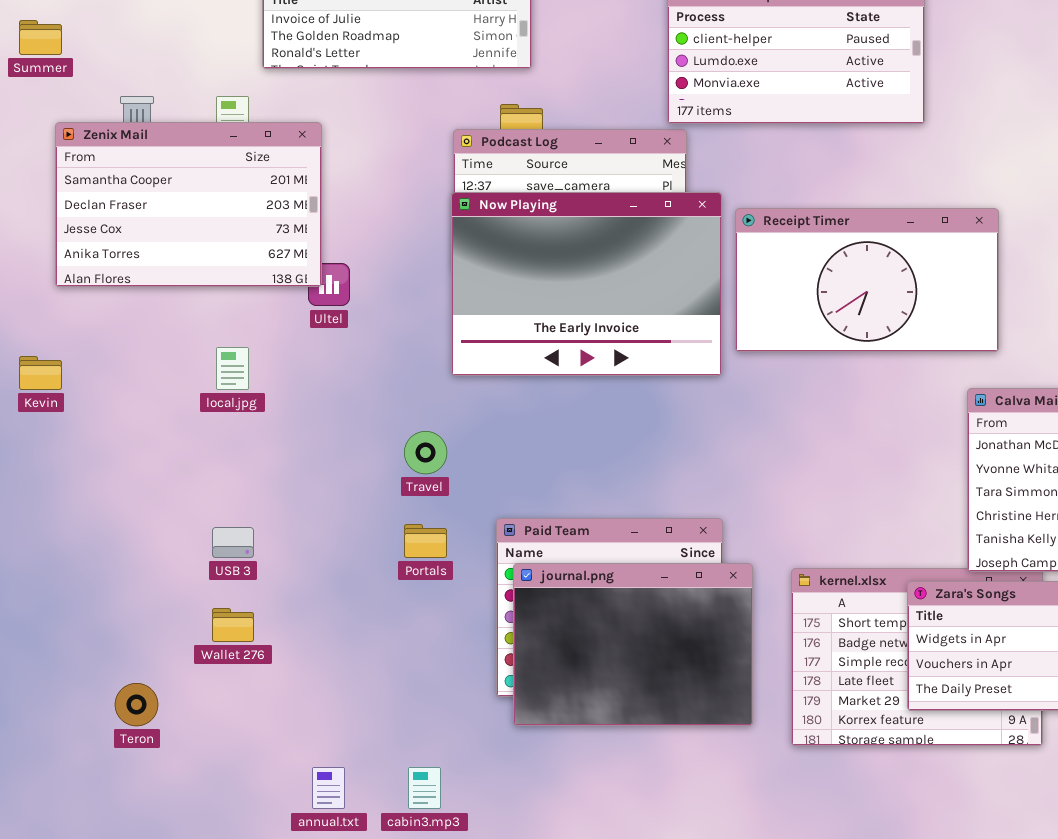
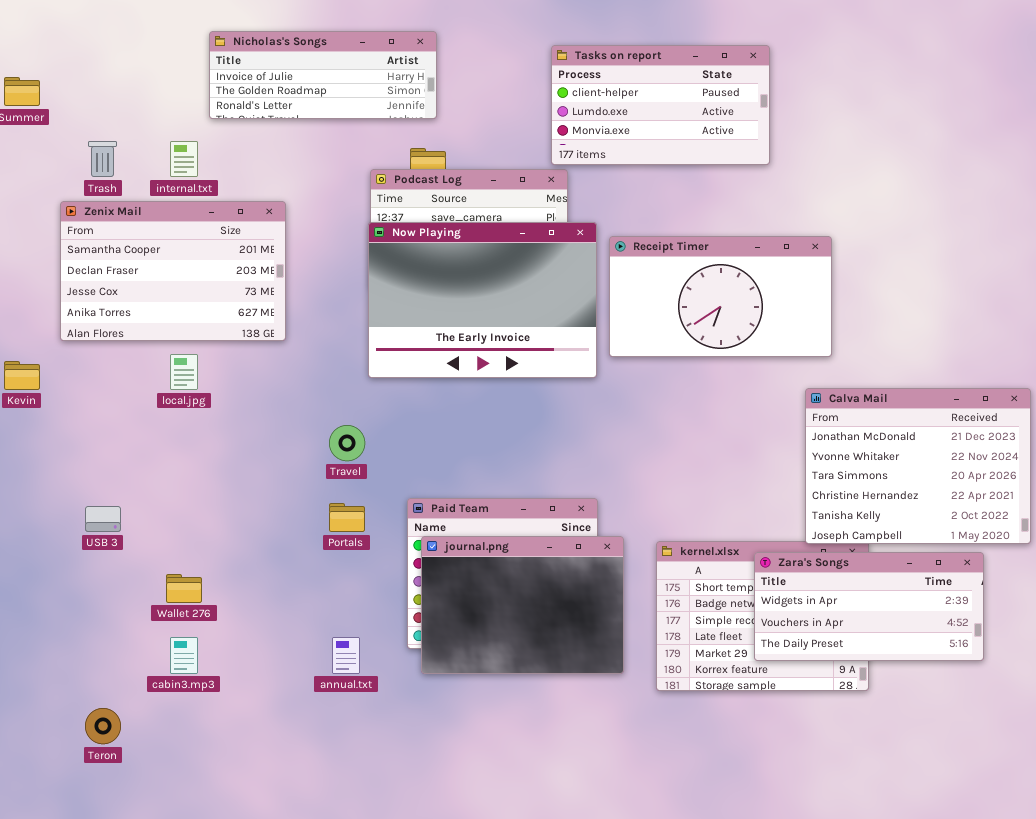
Zenix Mail: [55,122,322,287] -> [60,201,286,341], moved
USB 3: [212,527,254,558] -> [85,506,121,532], moved
Teron: [115,683,158,726] -> [85,708,121,744], moved
annual.txt: [312,767,345,809] -> [332,637,360,674], moved
cabin3.mp3: [408,767,441,809] -> [170,637,198,674], moved

